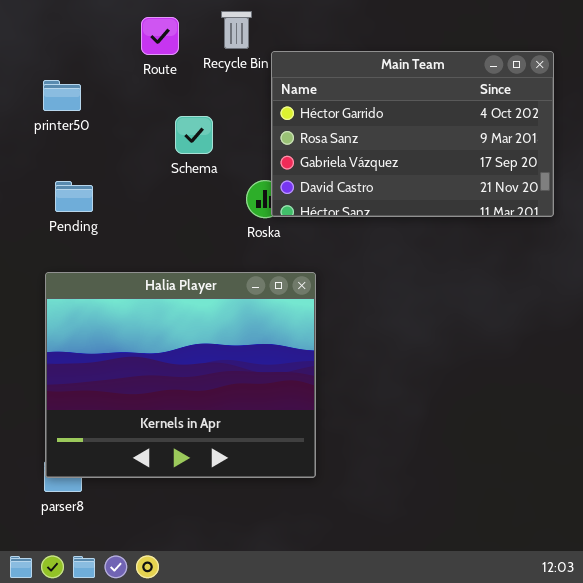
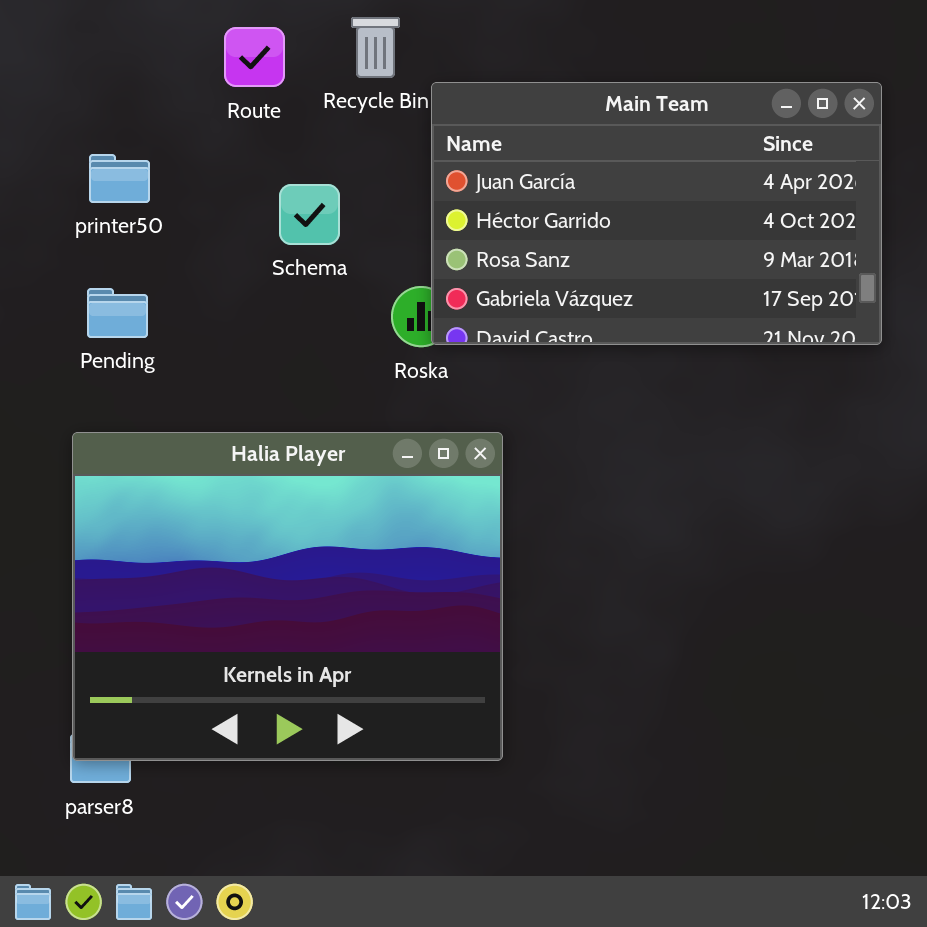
Main Team: [271,51,554,217] -> [431,82,882,345], scrolled up 1 row
printer50: [43,80,81,111] -> [89,154,150,203], moved

